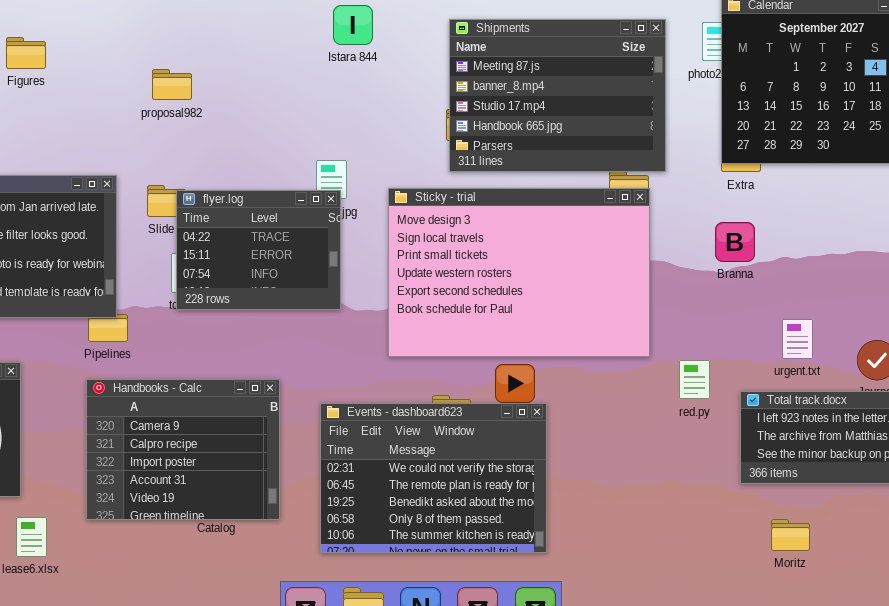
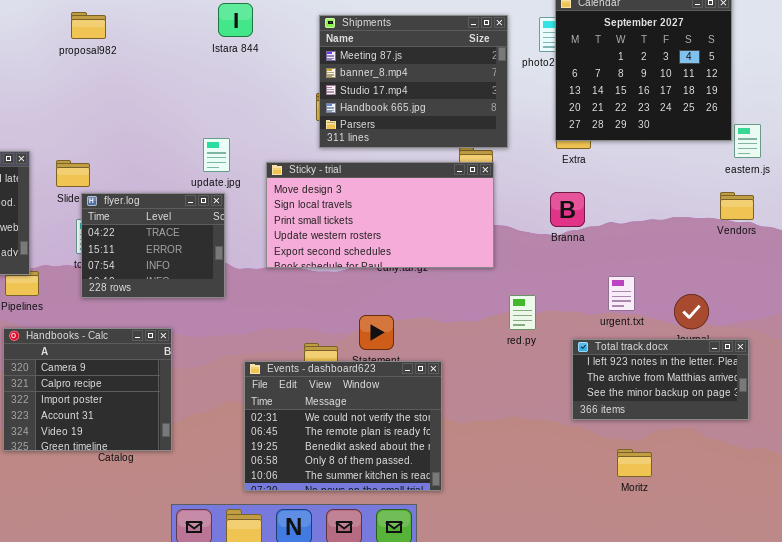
proposal982: [152,69,192,100] -> [71,12,106,39], moved
Sticky - trial: [388,188,650,357] -> [266,162,494,268], resized
flyer.log: [176,190,341,310] -> [81,193,225,298], moved
red.py: [679,360,710,399] -> [509,295,536,330], moved
Events - dashboard623: [320,403,547,553] -> [244,361,442,491], moved
Moritz: [771,519,810,551] -> [617,449,652,477], moved

